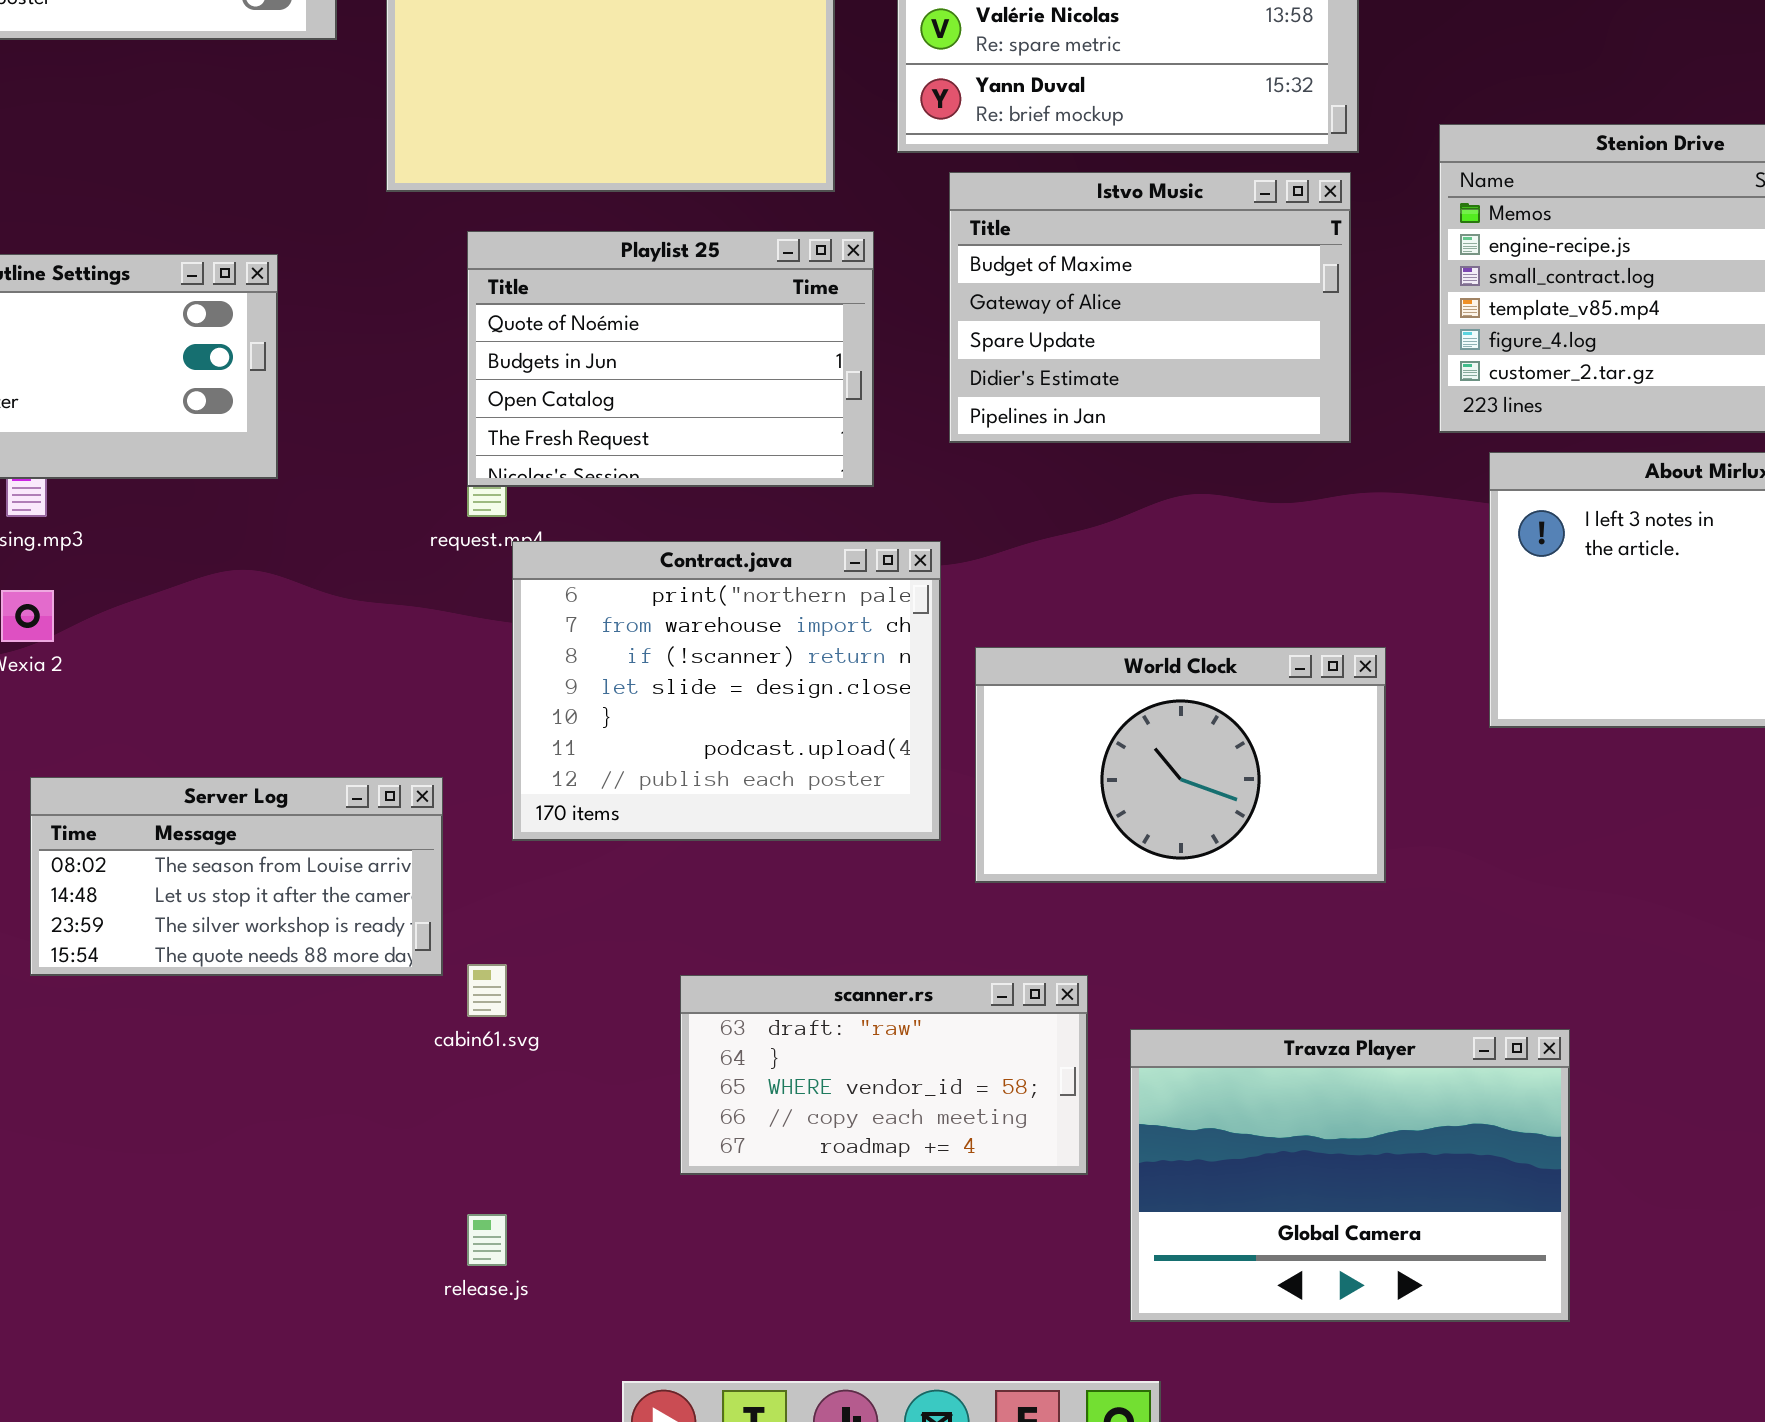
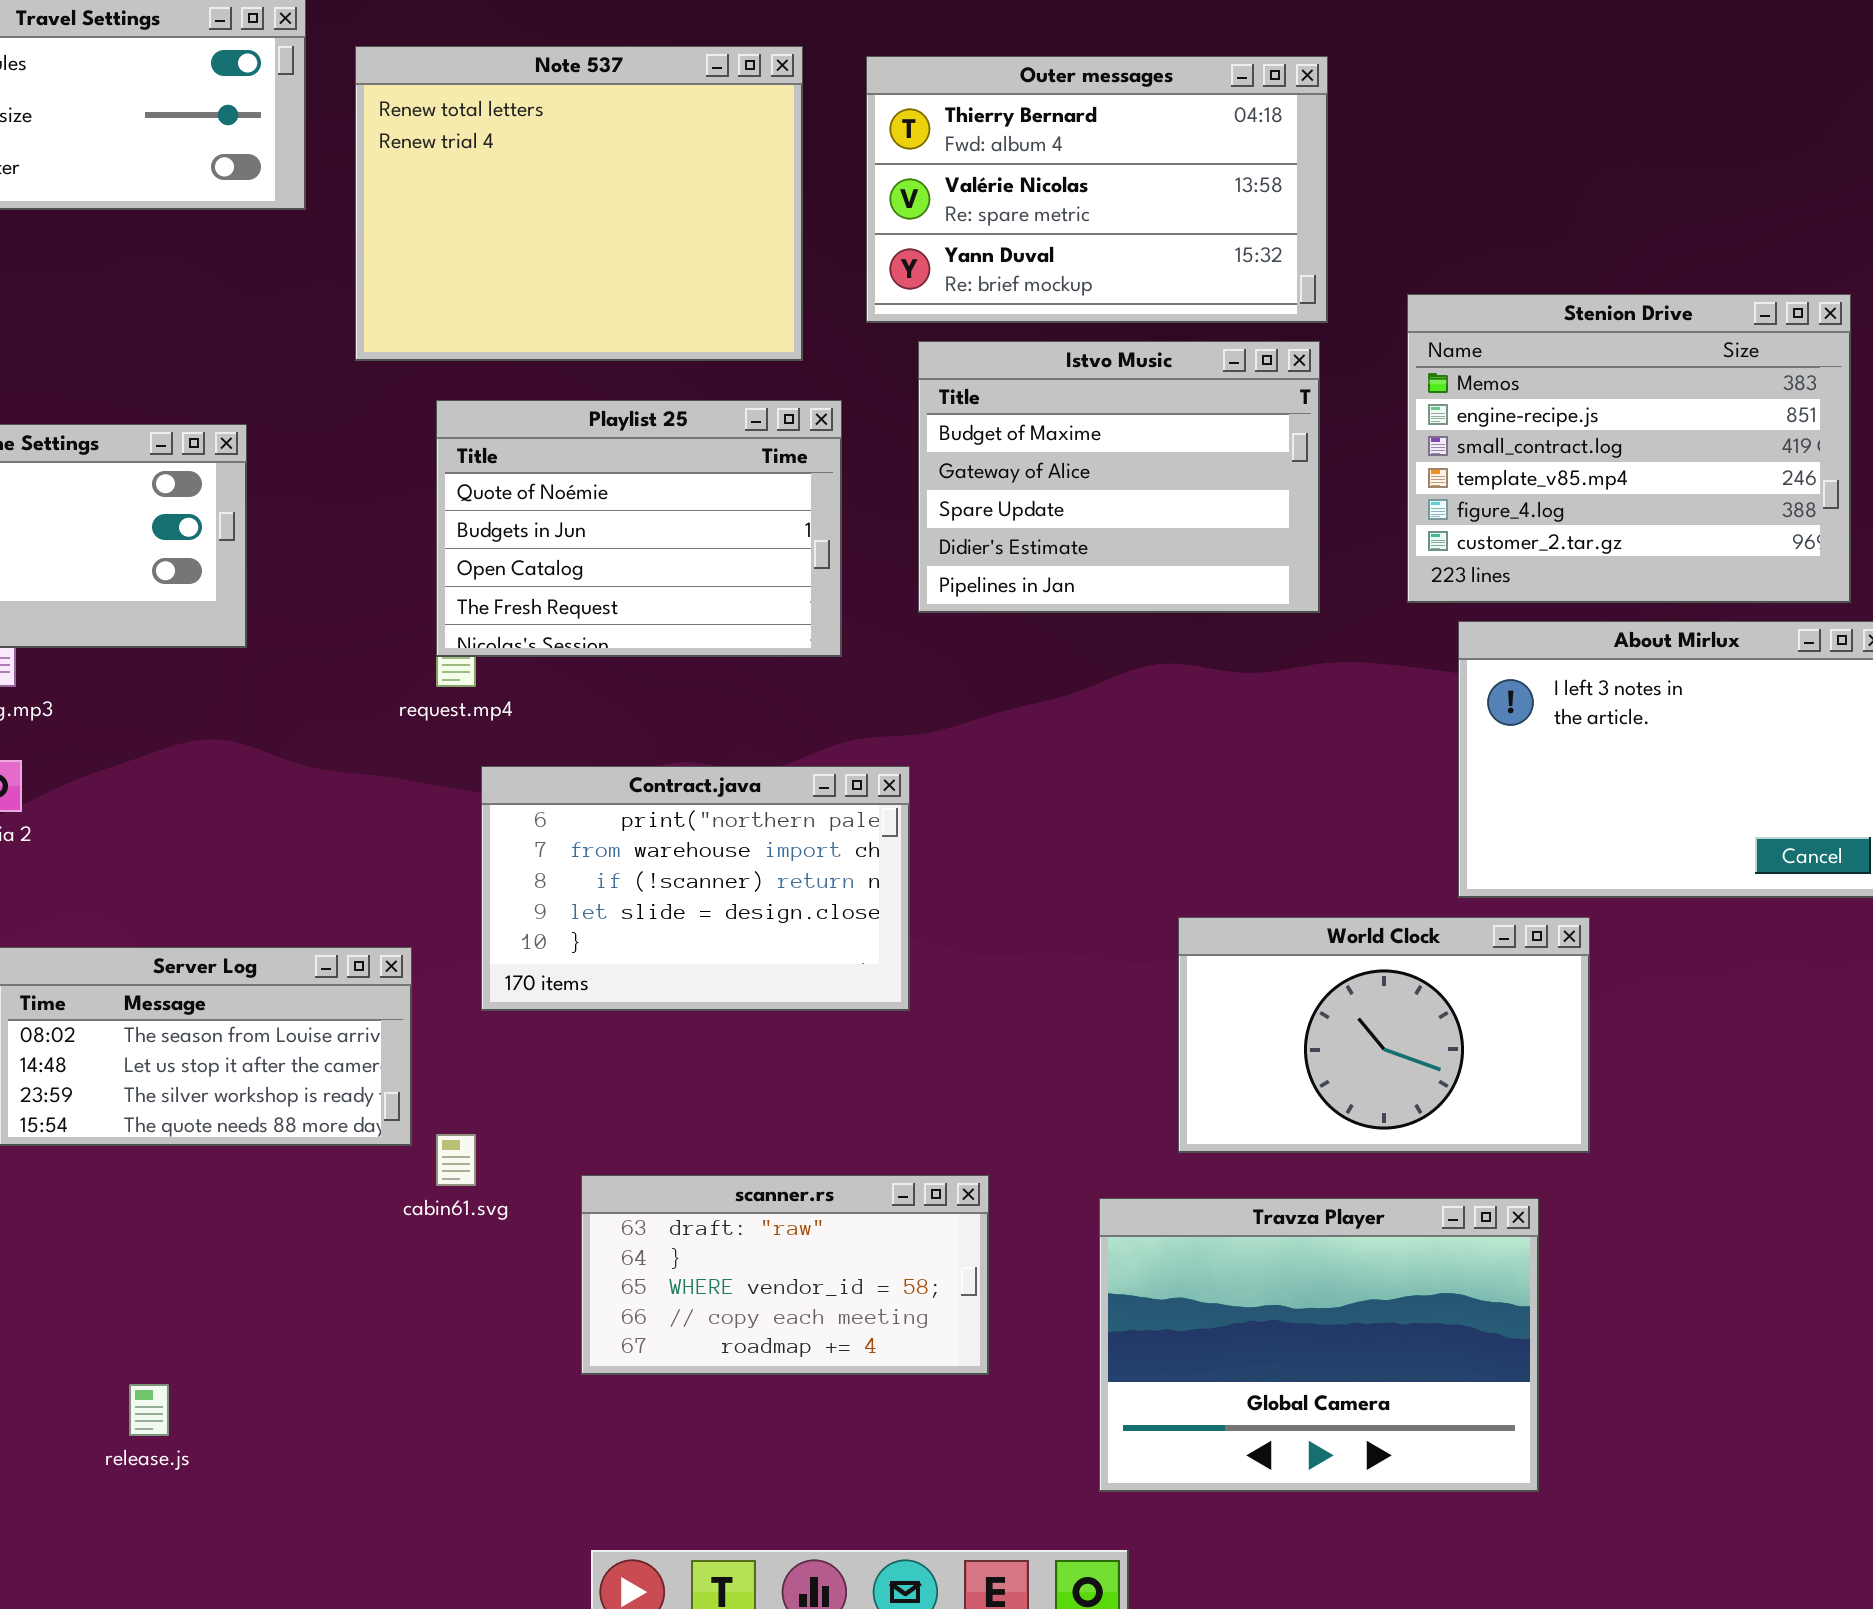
Contract.java: [512,541,941,841] -> [481,766,910,1011], resized
World Clock: [975,647,1386,883] -> [1178,917,1590,1153], moved
scanner.rs: [680,975,1088,1175] -> [581,1175,989,1375], moved
release.js: [467,1214,507,1266] -> [129,1384,169,1436], moved

